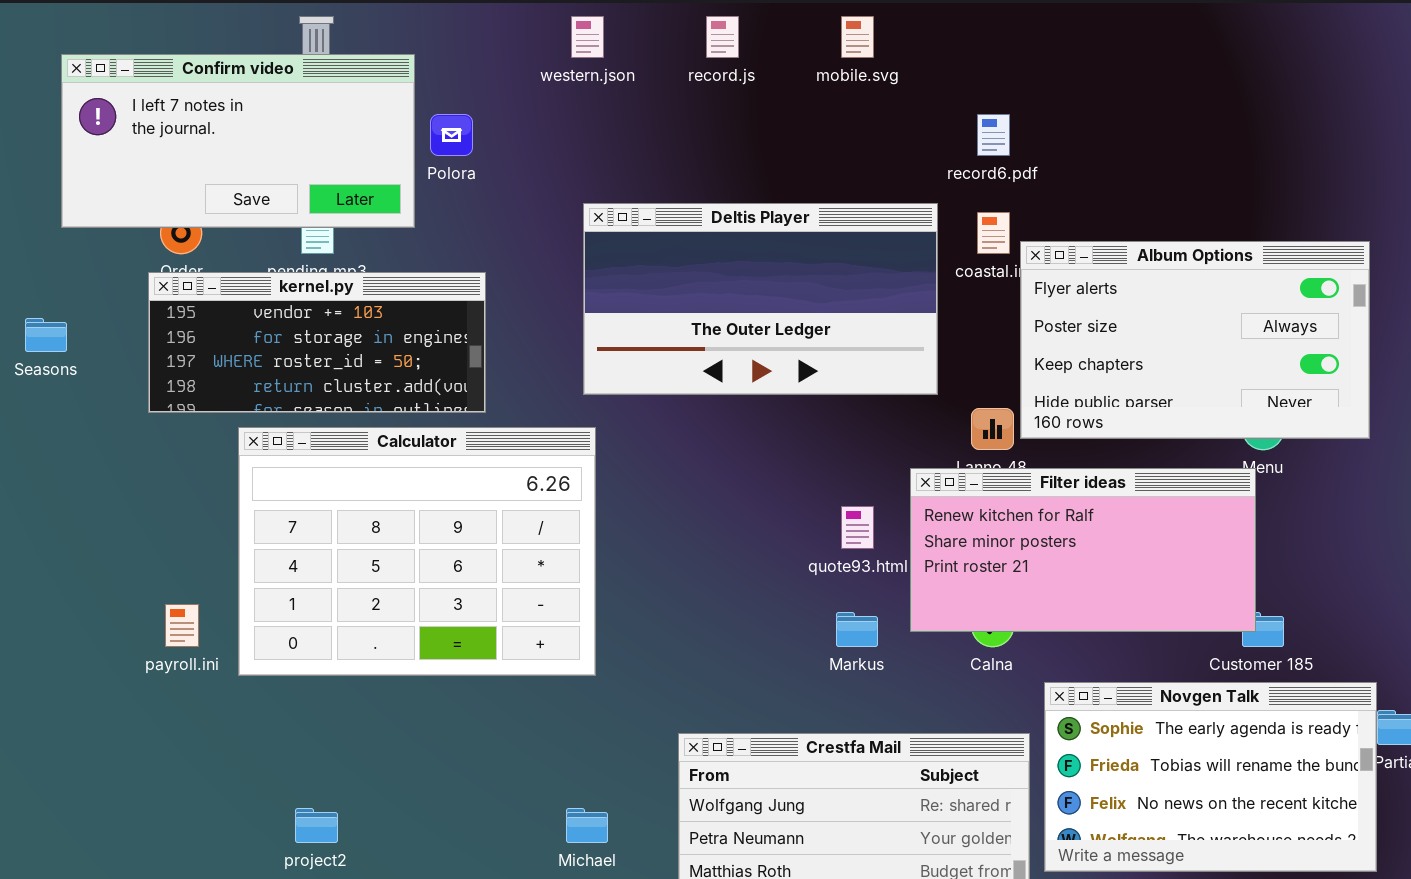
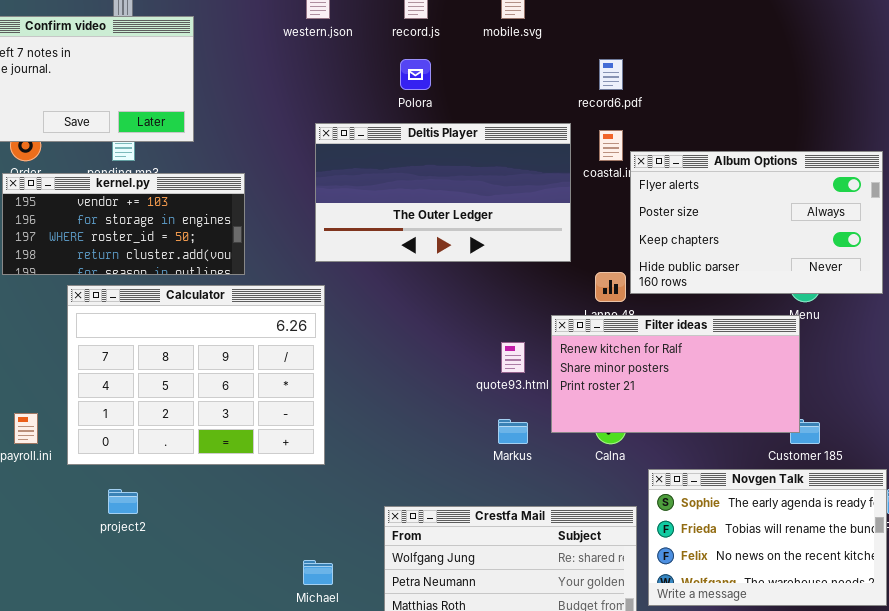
Polora: [430,114,473,156] -> [400,59,431,90], moved
project2: [295,808,338,843] -> [108,489,138,514], moved

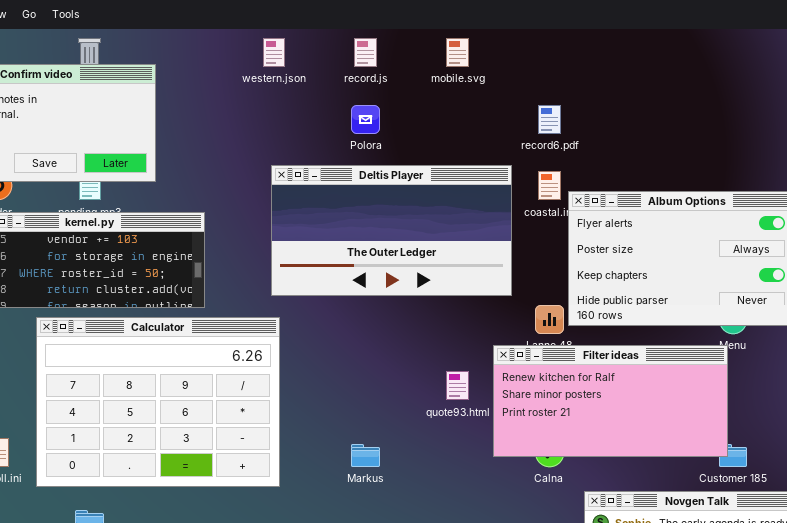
Markus: [498,419,528,444] -> [351,444,380,467], moved

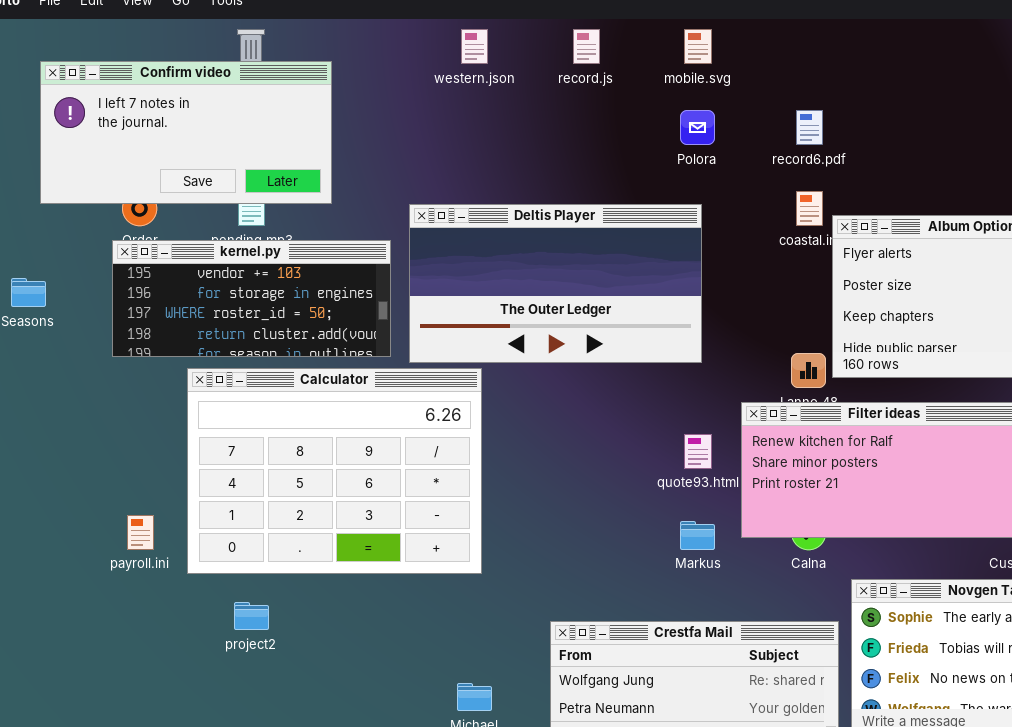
Polora: [351,105,380,134] -> [680,110,715,145], moved
Deltis Player: [271,165,512,296] -> [409,204,702,363], moved
Markus: [351,444,380,467] -> [680,521,715,550], moved

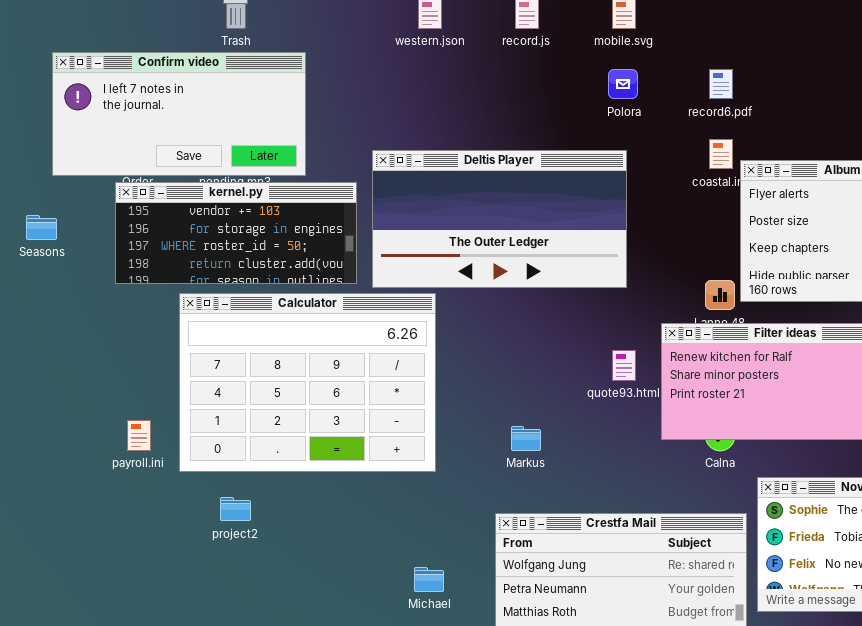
Confirm video: [40,61,332,204] -> [52,52,306,176], moved
Markus: [680,521,715,550] -> [511,426,541,451], moved

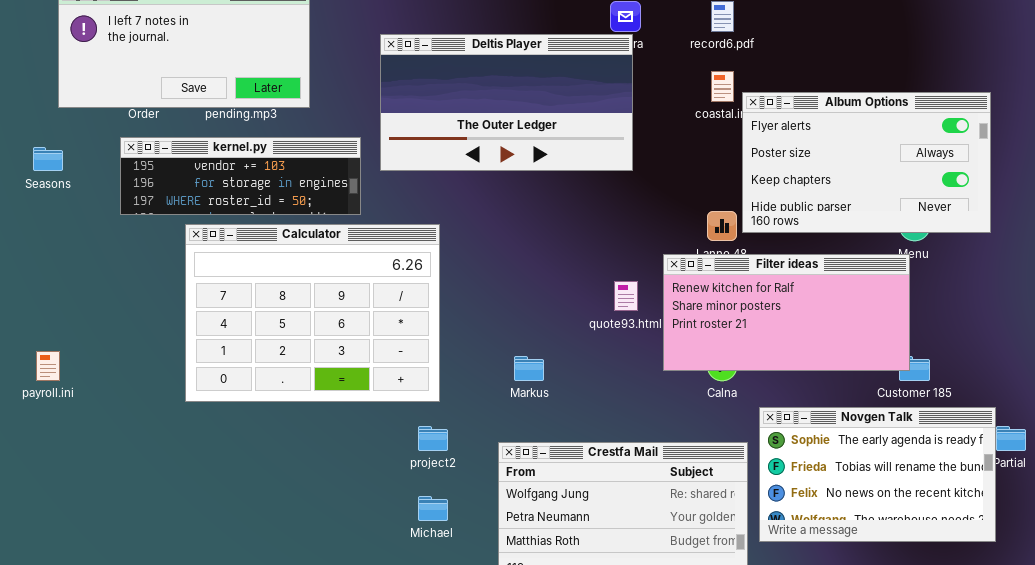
Deltis Player: [372,150,627,288] -> [380,34,633,171], moved
kernel.py: [115,182,357,284] -> [120,137,361,215], resized
payroll.ini: [127,420,151,451] -> [36,351,60,381], moved
project2: [220,497,251,521] -> [418,426,448,451], moved

